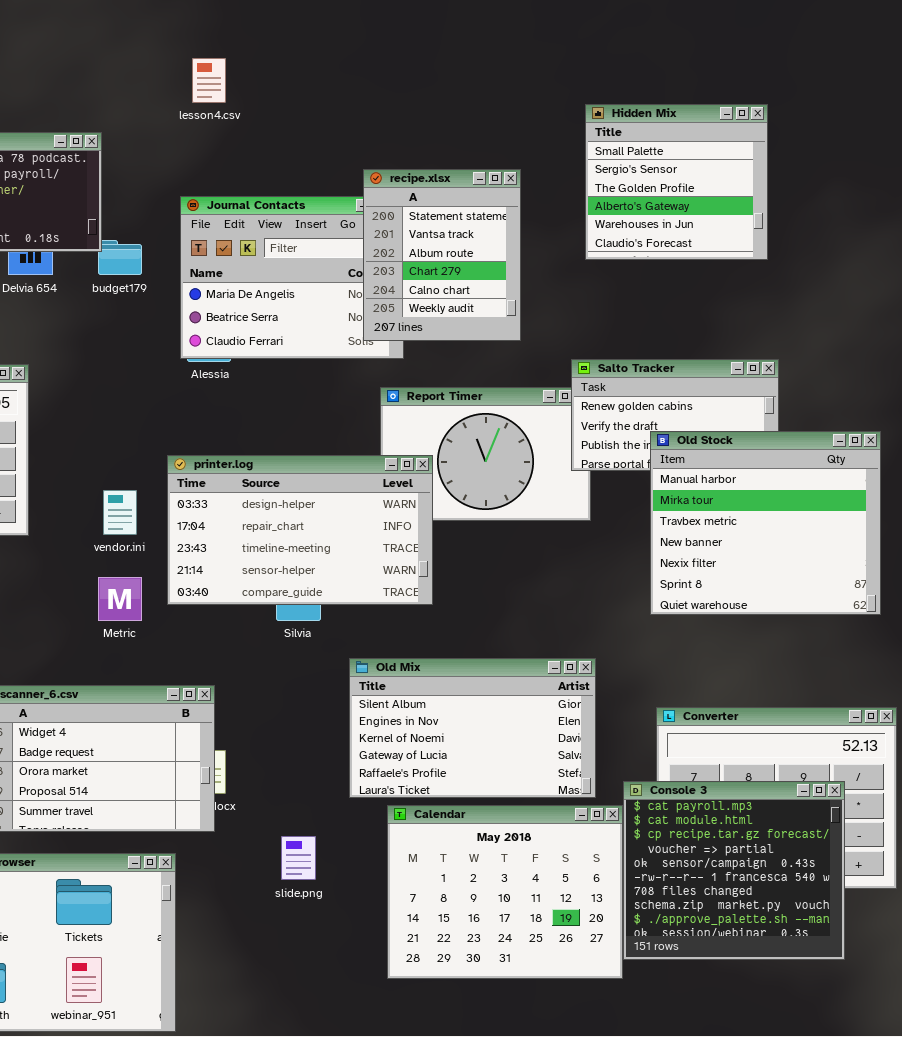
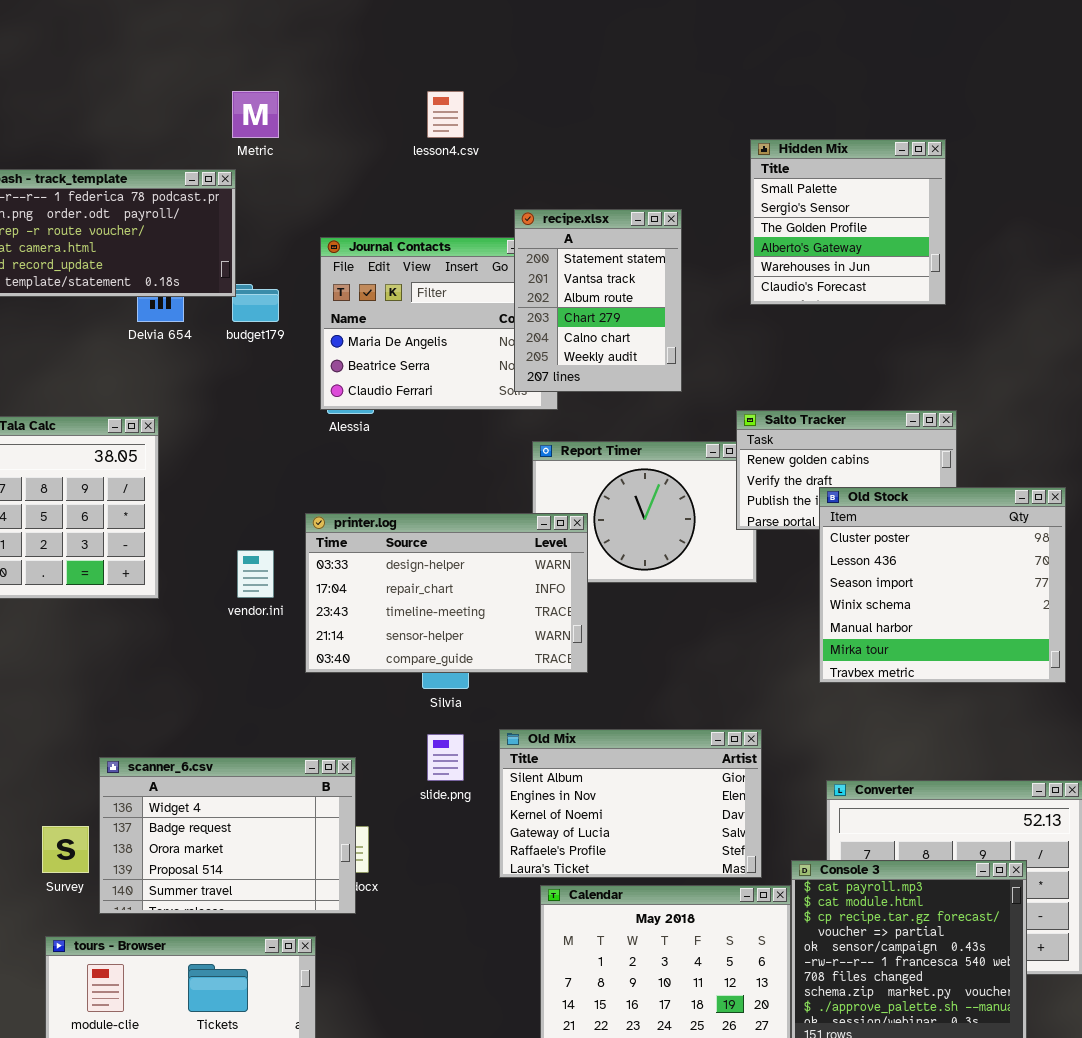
lesson4.csv: [192,58,226,103] -> [427,91,464,138], moved
Old Stock: [650,431,881,615] -> [819,487,1066,683], scrolled up 4 rows
Metric: [98,577,142,621] -> [232,91,279,138], moved
slide.png: [281,836,316,880] -> [427,734,464,781], moved

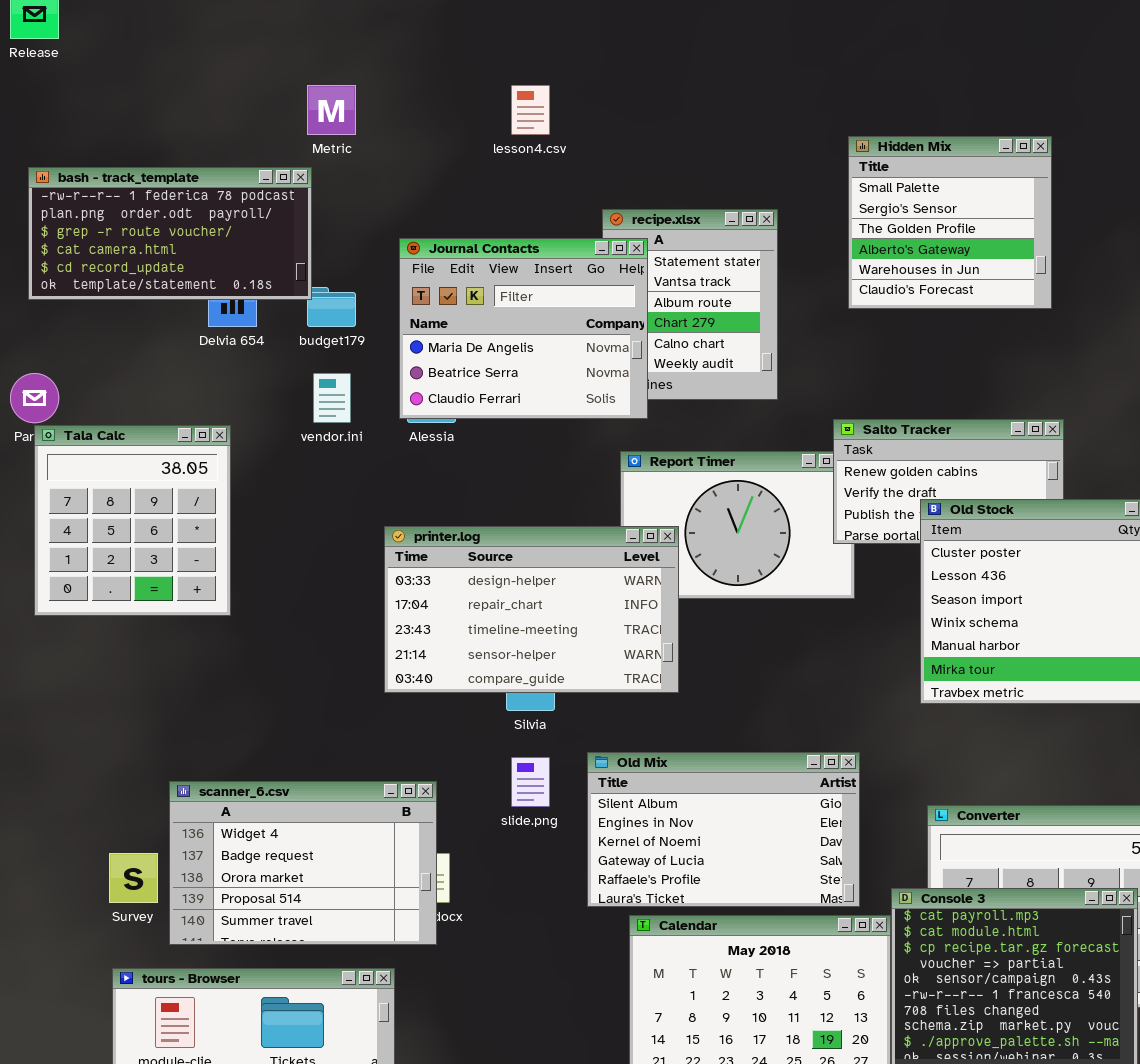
Journal Contacts: [320,237,558,410] -> [399,238,648,419], raised
vendor.ini: [237,550,274,598] -> [313,373,351,423], moved

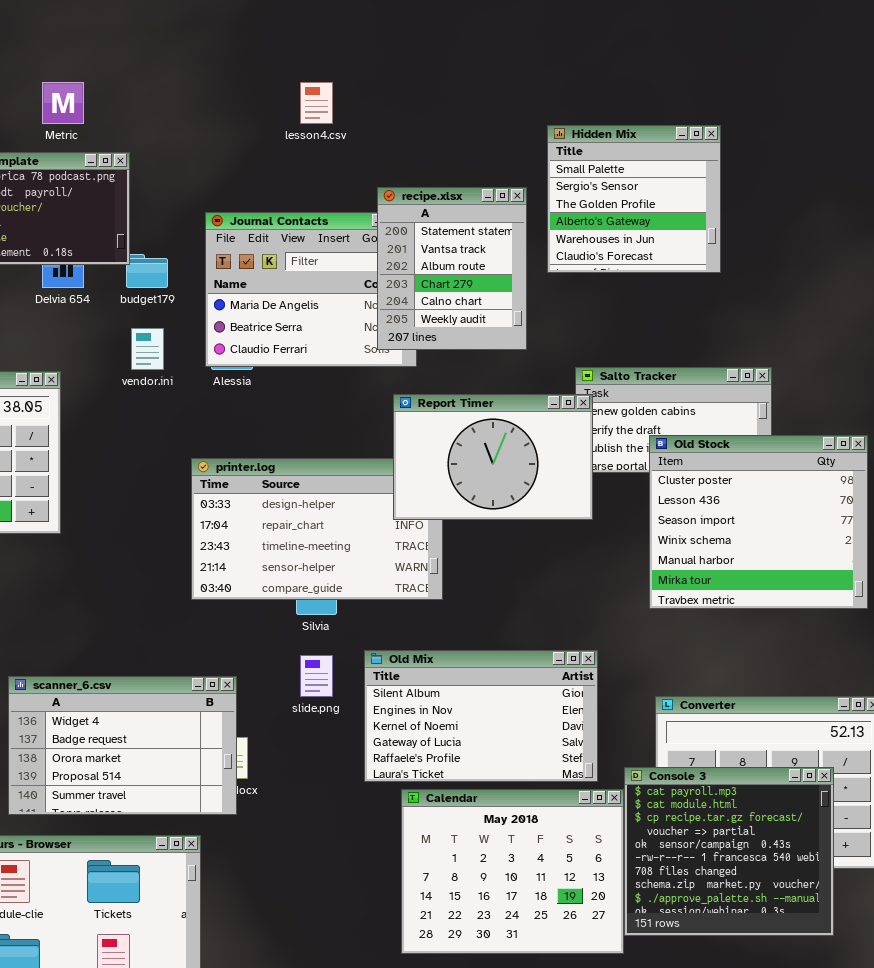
Metric: [307,85,356,135] -> [42,82,84,124], moved
Hidden Mix: [848,136,1052,309] -> [547,125,721,273], moved
recipe.xlsx: [602,209,778,400] -> [377,187,527,350], raised
Report Timer: [620,451,855,599] -> [393,394,593,520], raised

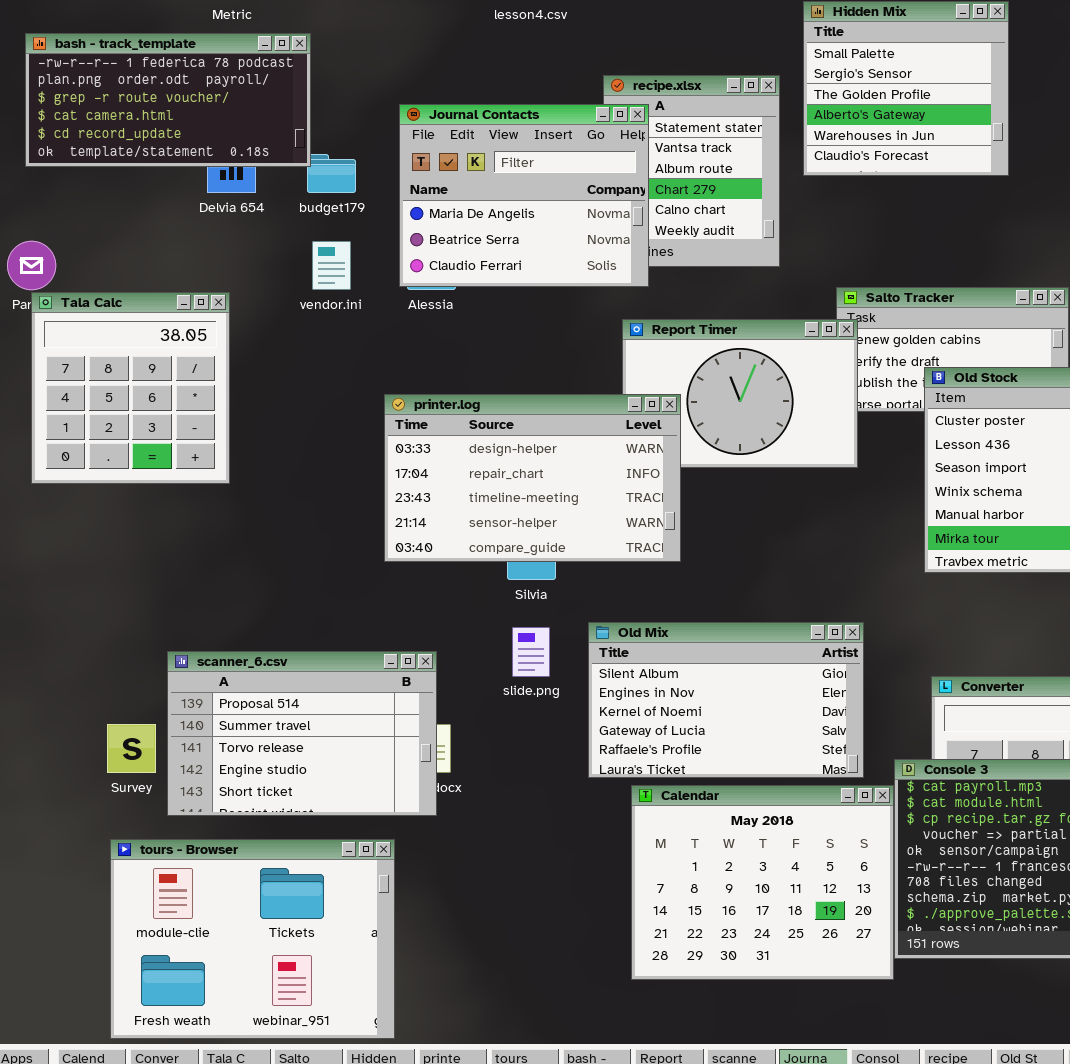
Journal Contacts: [205,212,417,367] -> [399,104,649,287], raised
printer.log: [191,458,443,600] -> [384,394,681,562], raised
scanner_6.csv: [8,676,237,815] -> [167,651,437,816], scrolled down 3 rows

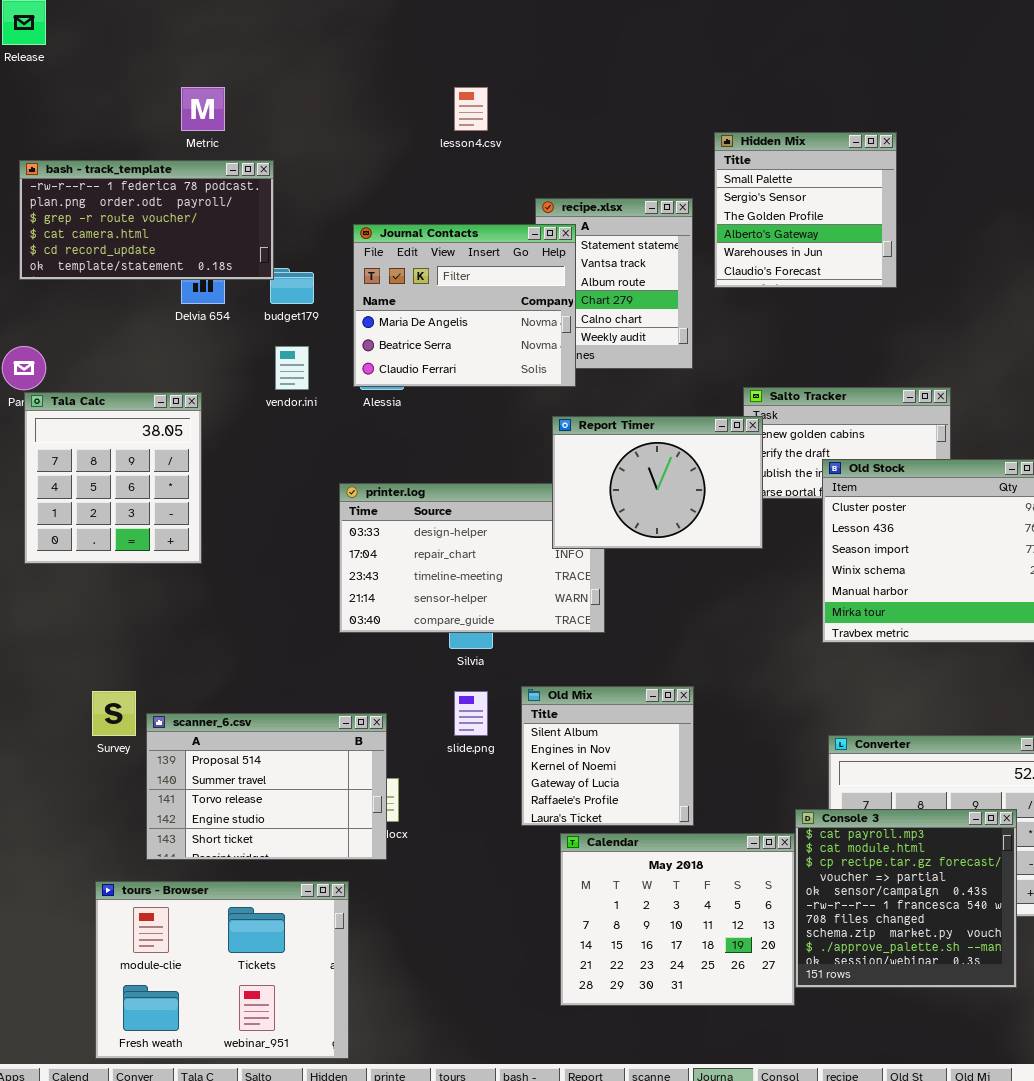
Report Timer: [622,319,858,468] -> [552,416,763,549], raised
Old Mix: [588,622,864,778] -> [521,686,694,826], resized
Survey: [107,724,156,773] -> [92,691,136,736], moved

